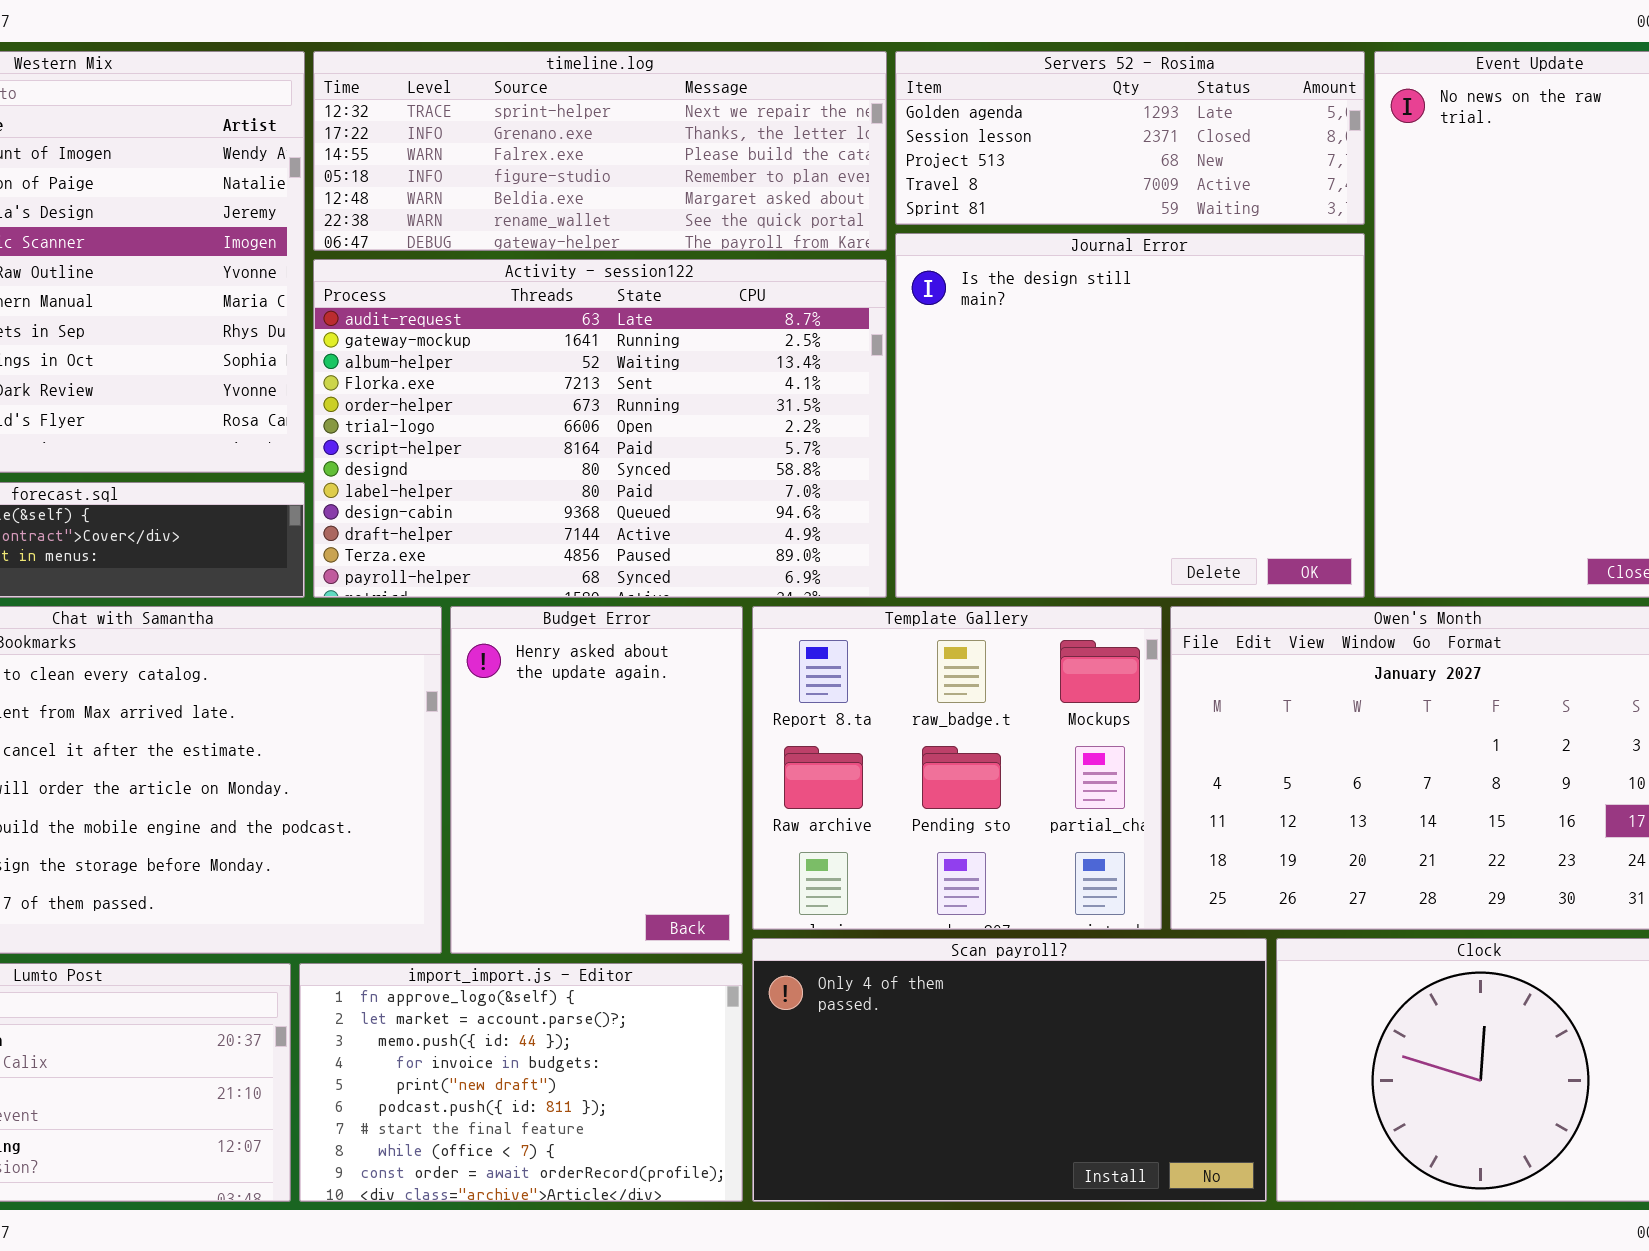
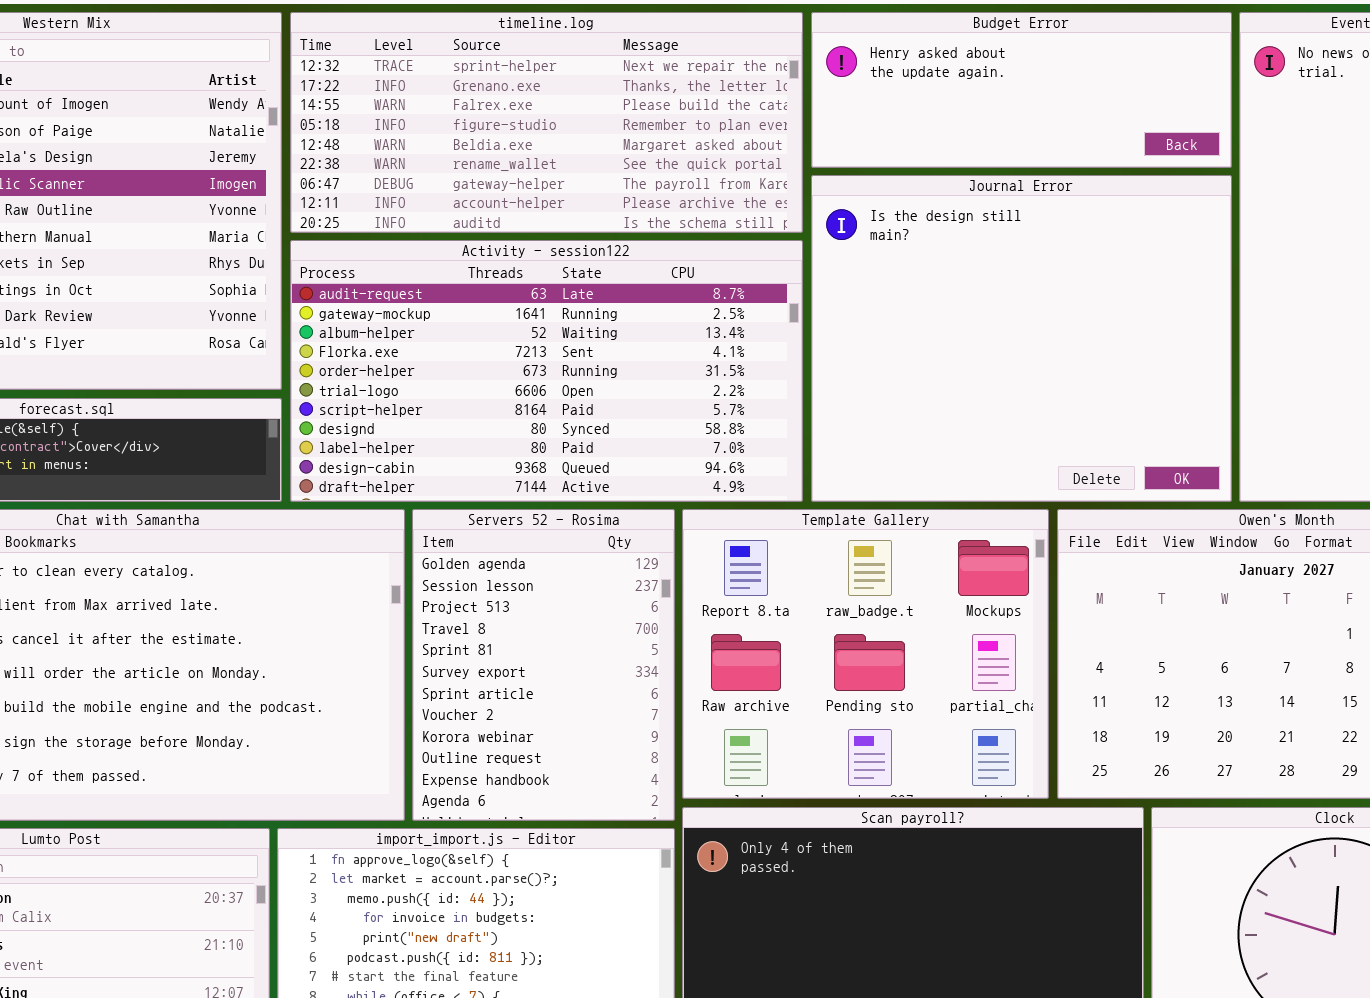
timeline.log: [313,51,887,251] -> [290,12,803,233], resized
Servers 52 - Rosima: [895,51,1365,225] -> [412,509,675,821], moved, resized
Activity - session122: [313,259,887,598] -> [290,240,803,502], resized
Budget Error: [450,606,743,954] -> [811,12,1232,168], moved, resized

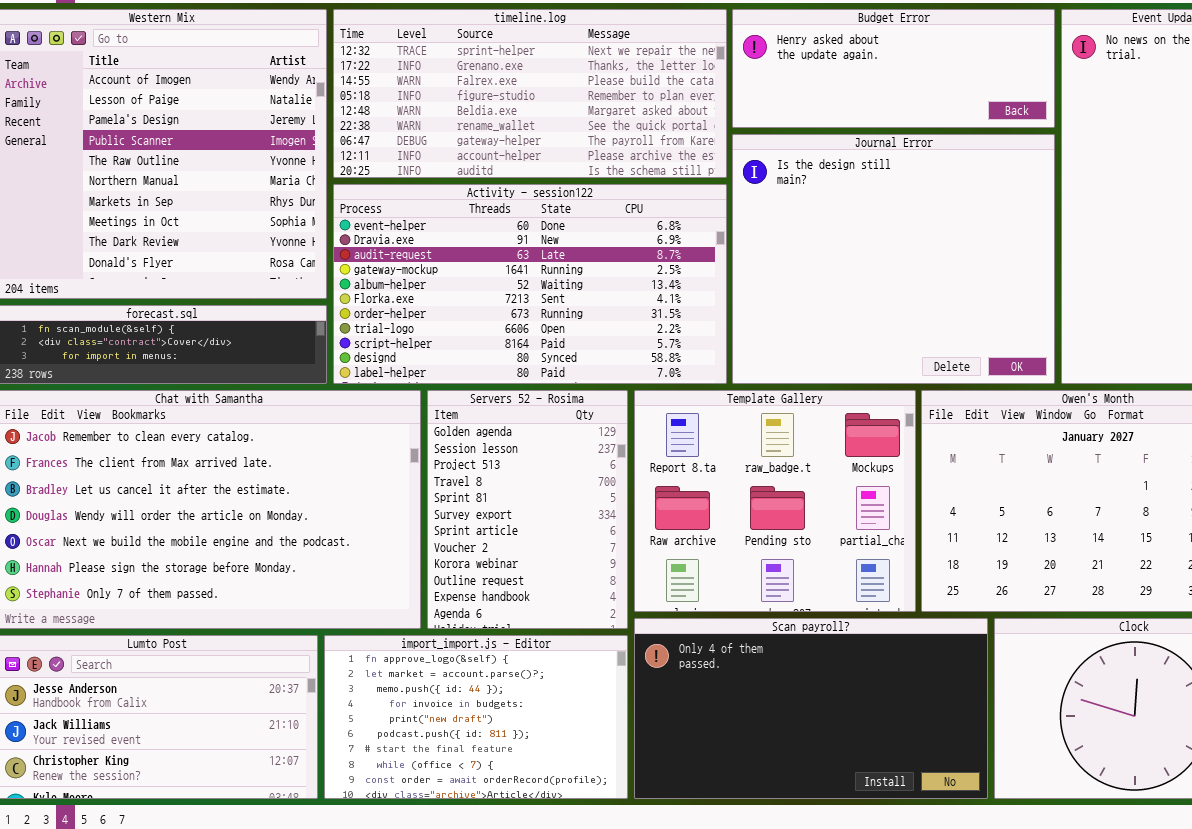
Activity - session122: [290,240,803,502] -> [333,184,727,384], scrolled up 2 rows

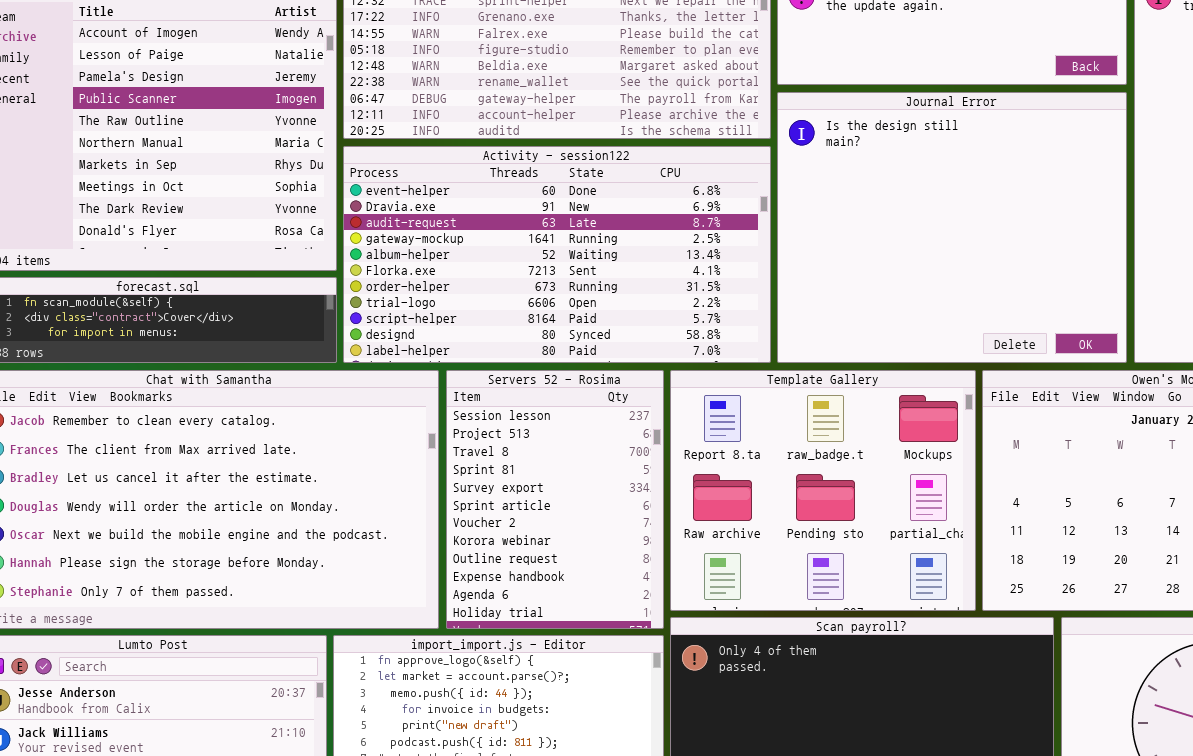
Servers 52 - Rosima: [427,390,628,629] -> [446,370,664,629], scrolled down 1 row

